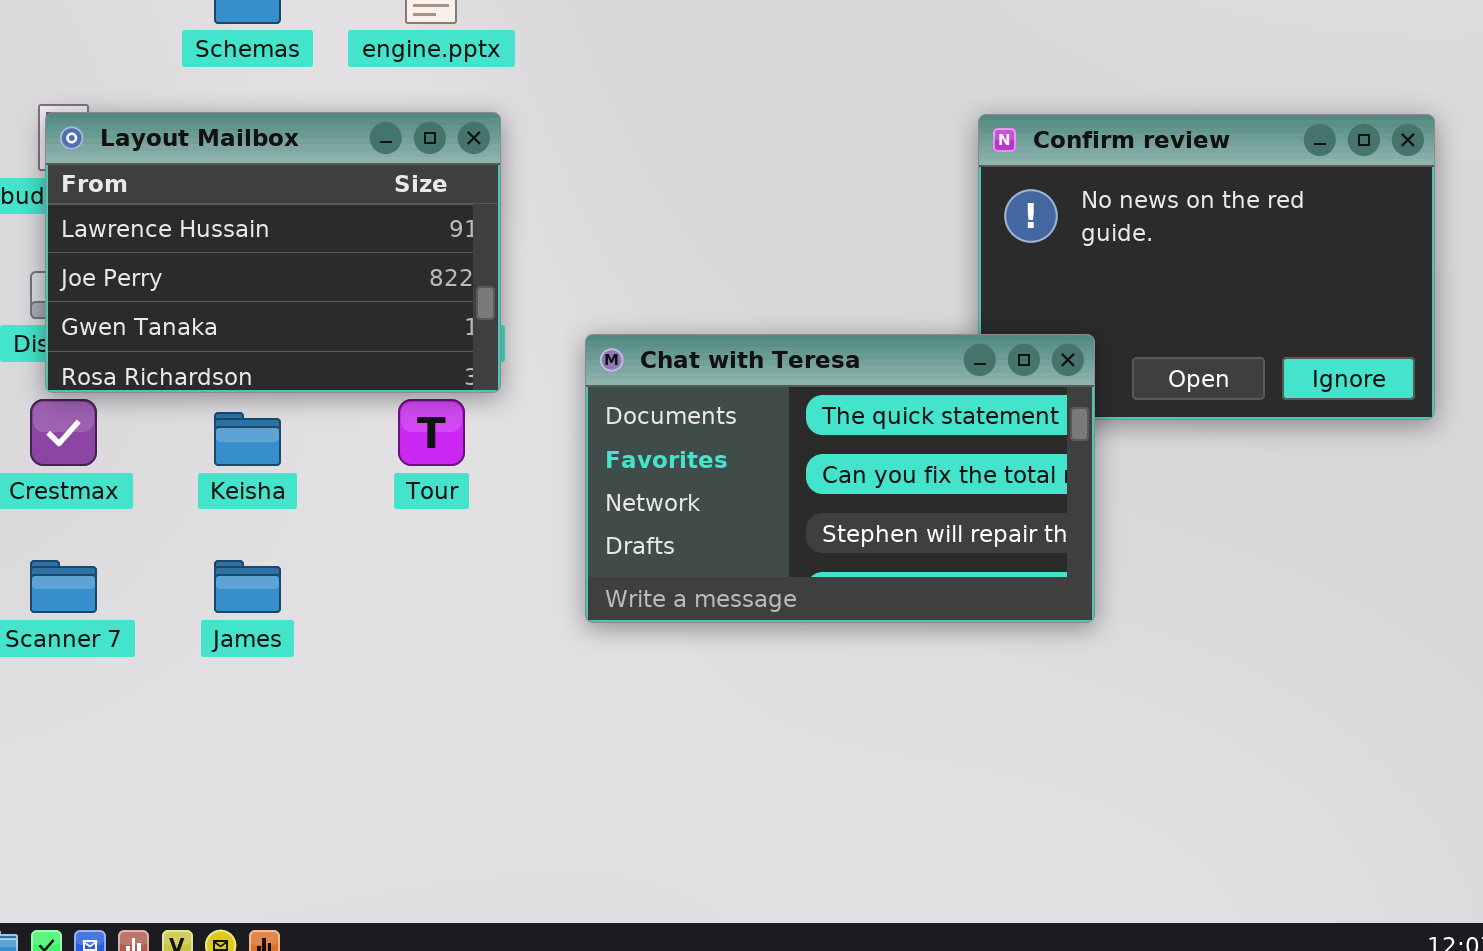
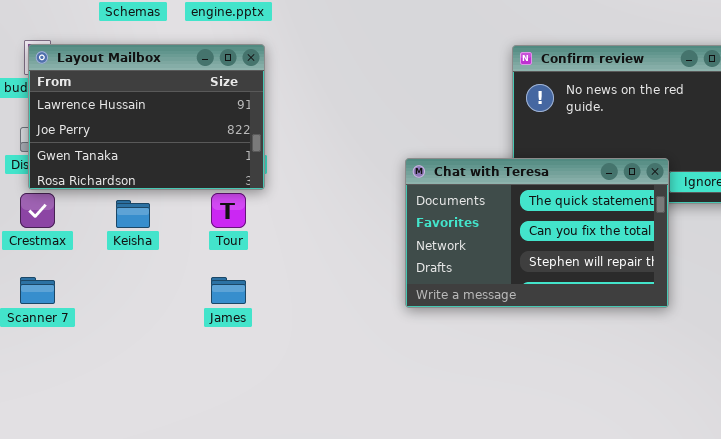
Chat with Teresa: [585,334,1095,623] -> [405,158,669,308], moved
James: [214,560,281,613] -> [211,277,246,304], moved

